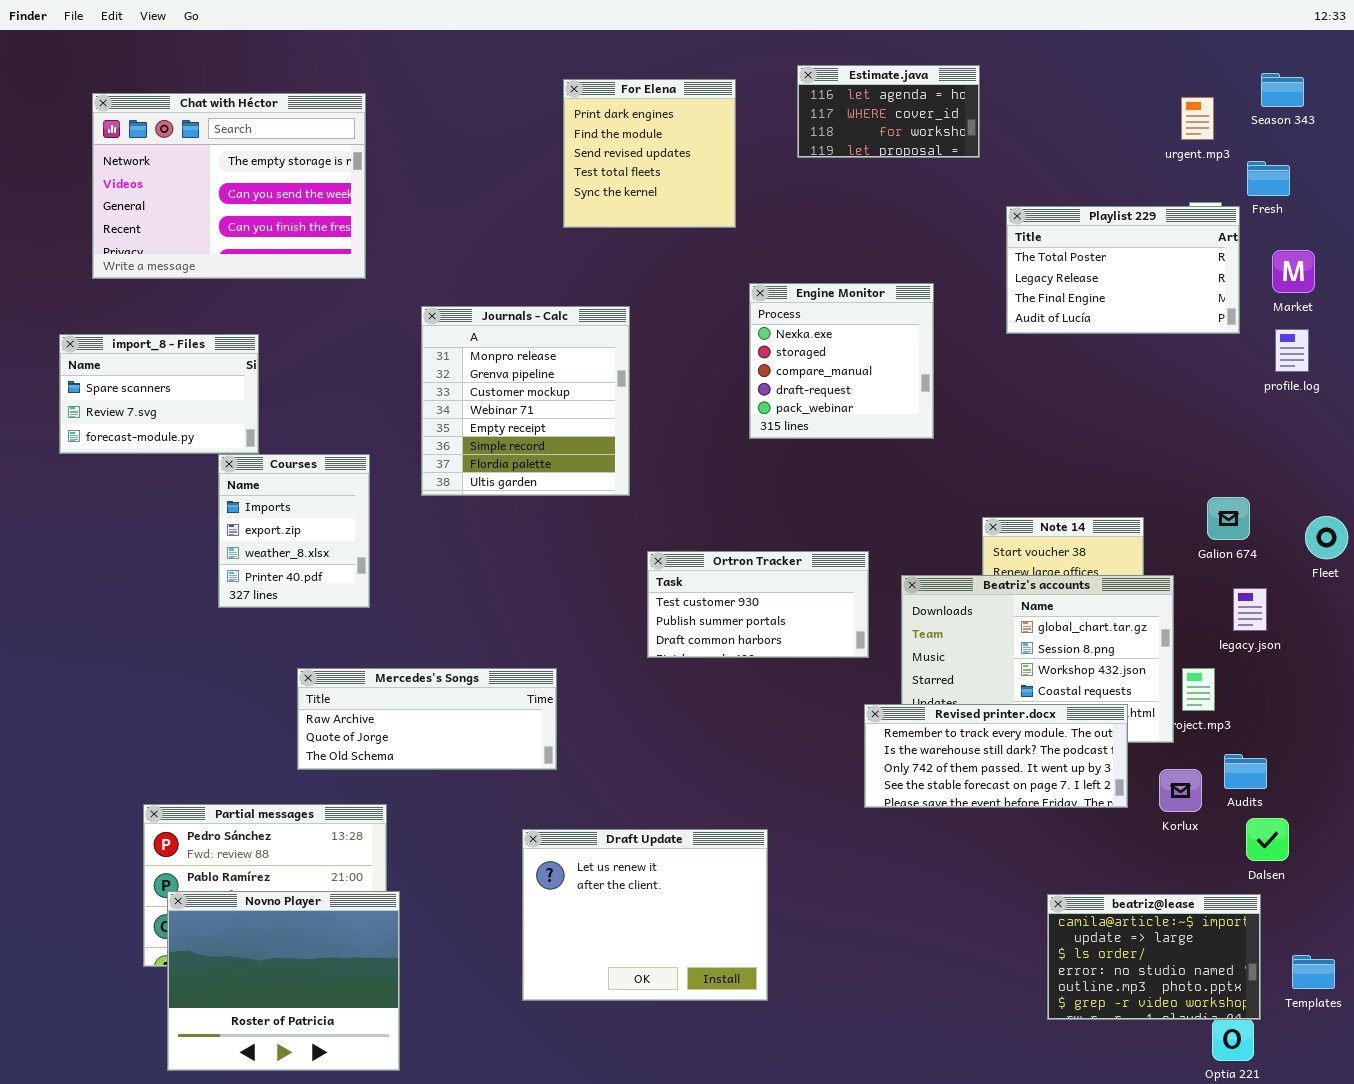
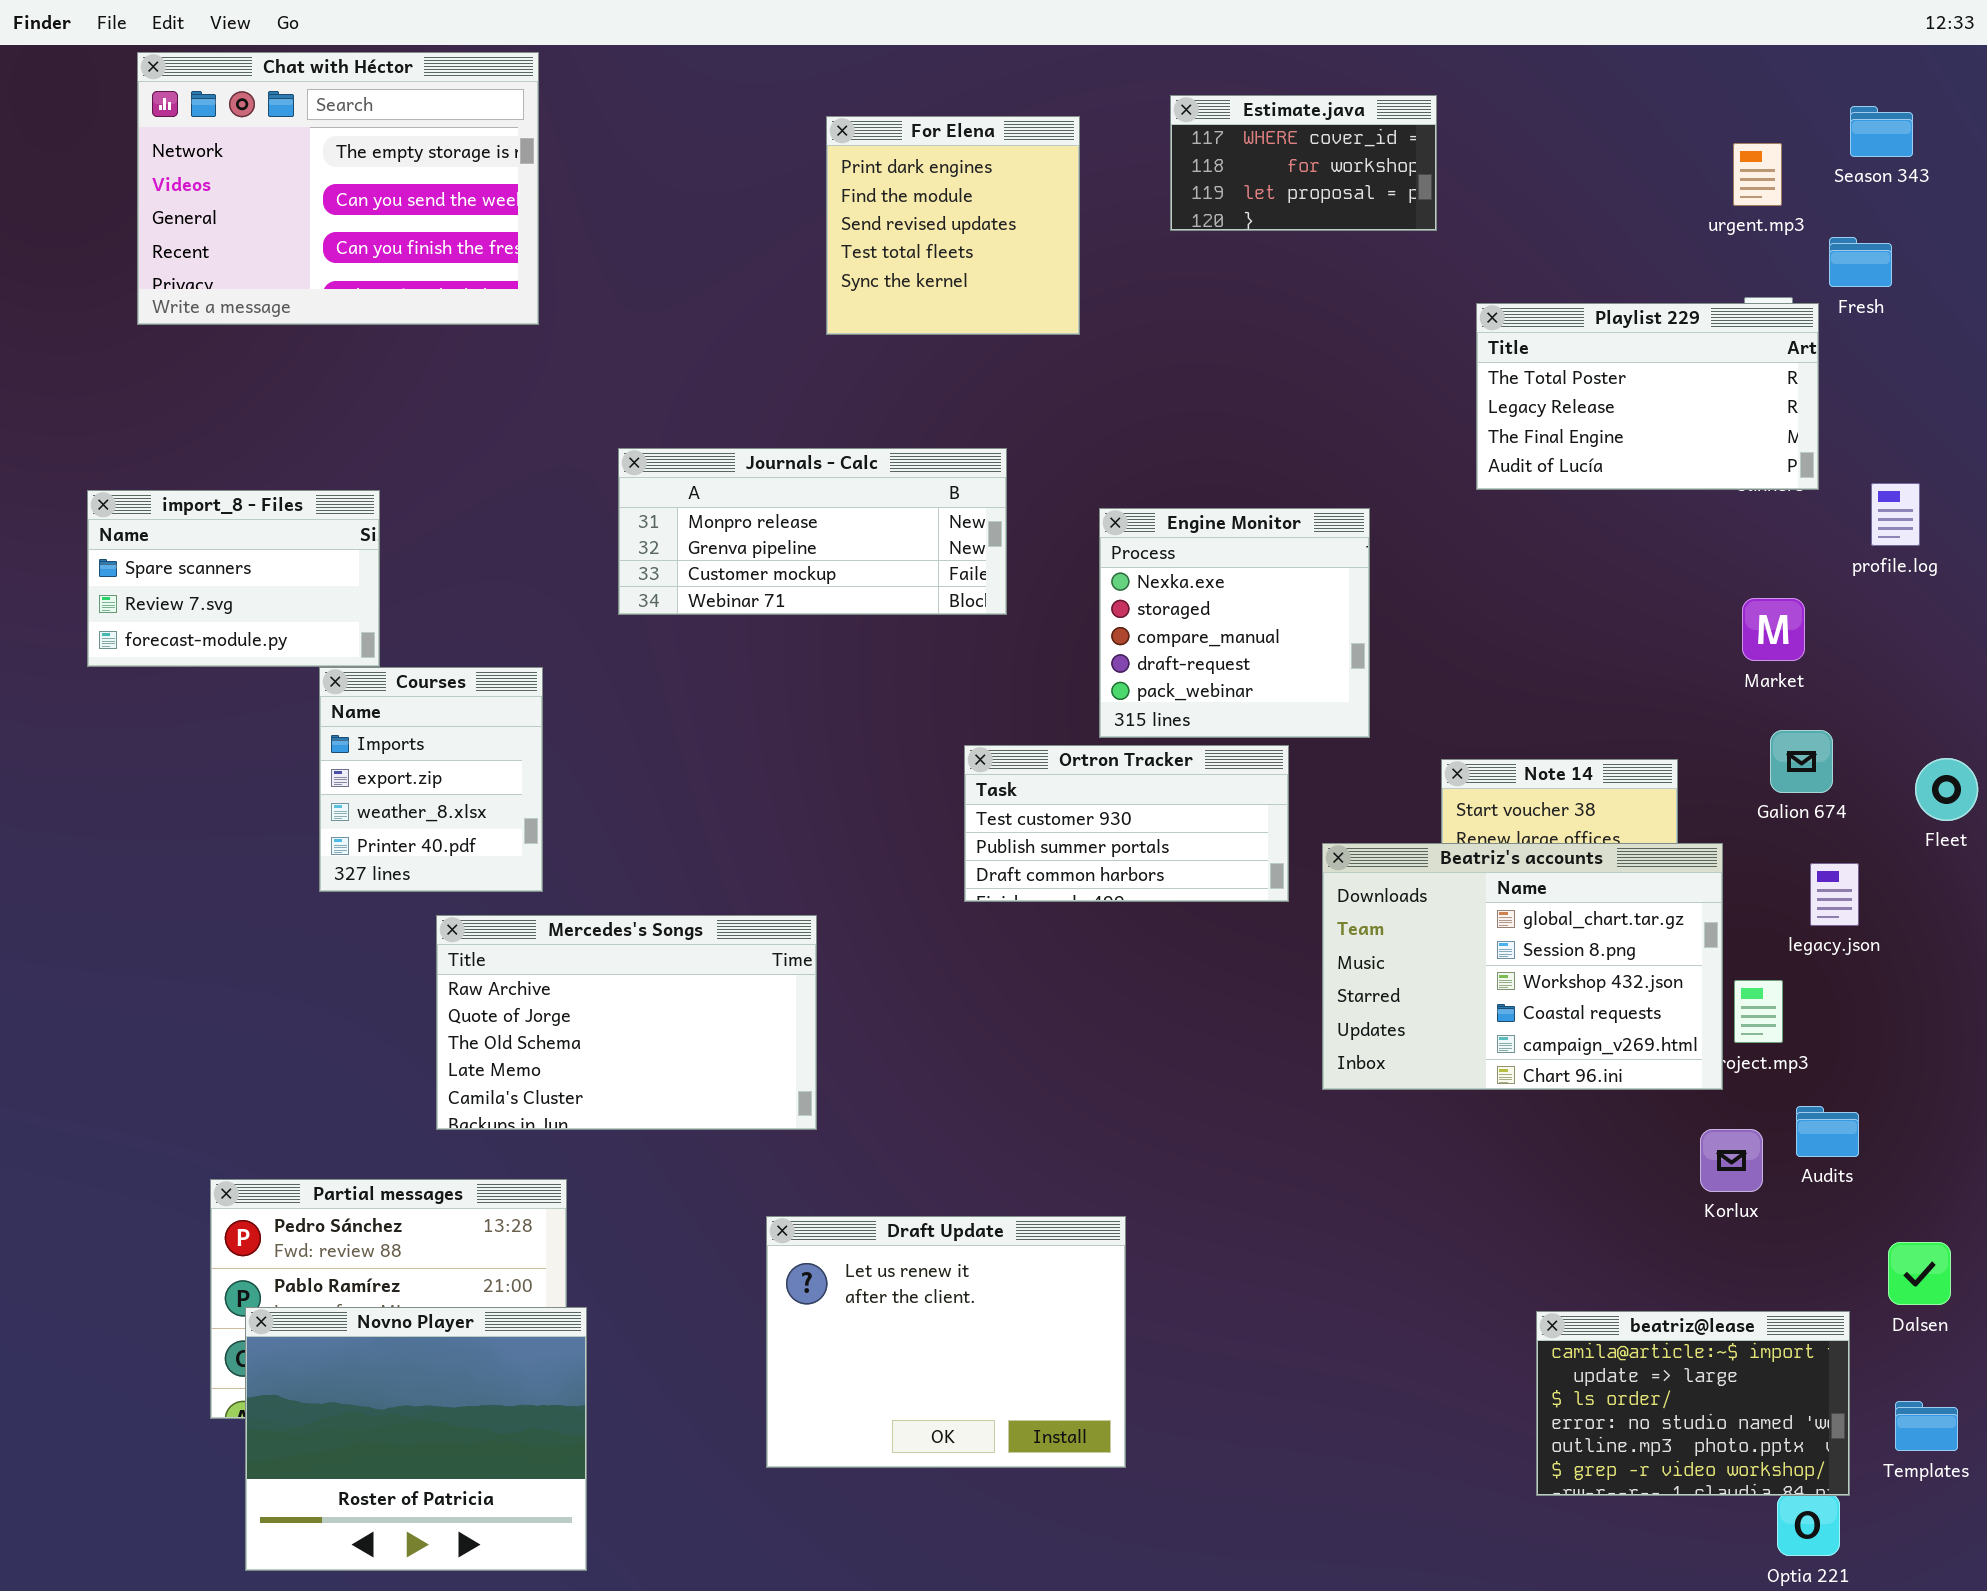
Estimate.java: [797,65,980,158] -> [1170,95,1437,231], scrolled down 1 row
Chat with Héctor: [92,93,366,279] -> [137,52,539,325], moved
Market: [1272,250,1315,293] -> [1742,598,1805,661], moved
Engine Monitor: [749,283,934,439] -> [1099,508,1370,738], moved
Journals - Calc: [421,306,630,496] -> [618,448,1007,615], resized
Ortron Tracker: [647,551,869,658] -> [964,745,1289,902], moved
Mercedes's Songs: [297,668,557,770] -> [436,915,817,1130], resized
Revised printer.docx: [864,704,1128,808] -> none, closed
Dalsen: [1246,818,1289,861] -> [1888,1242,1951,1305], moved

